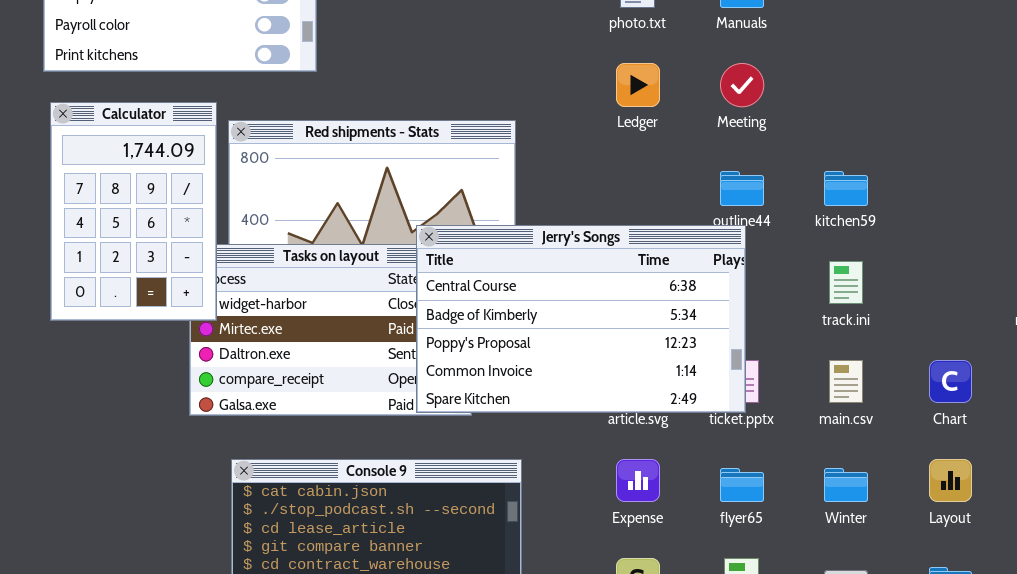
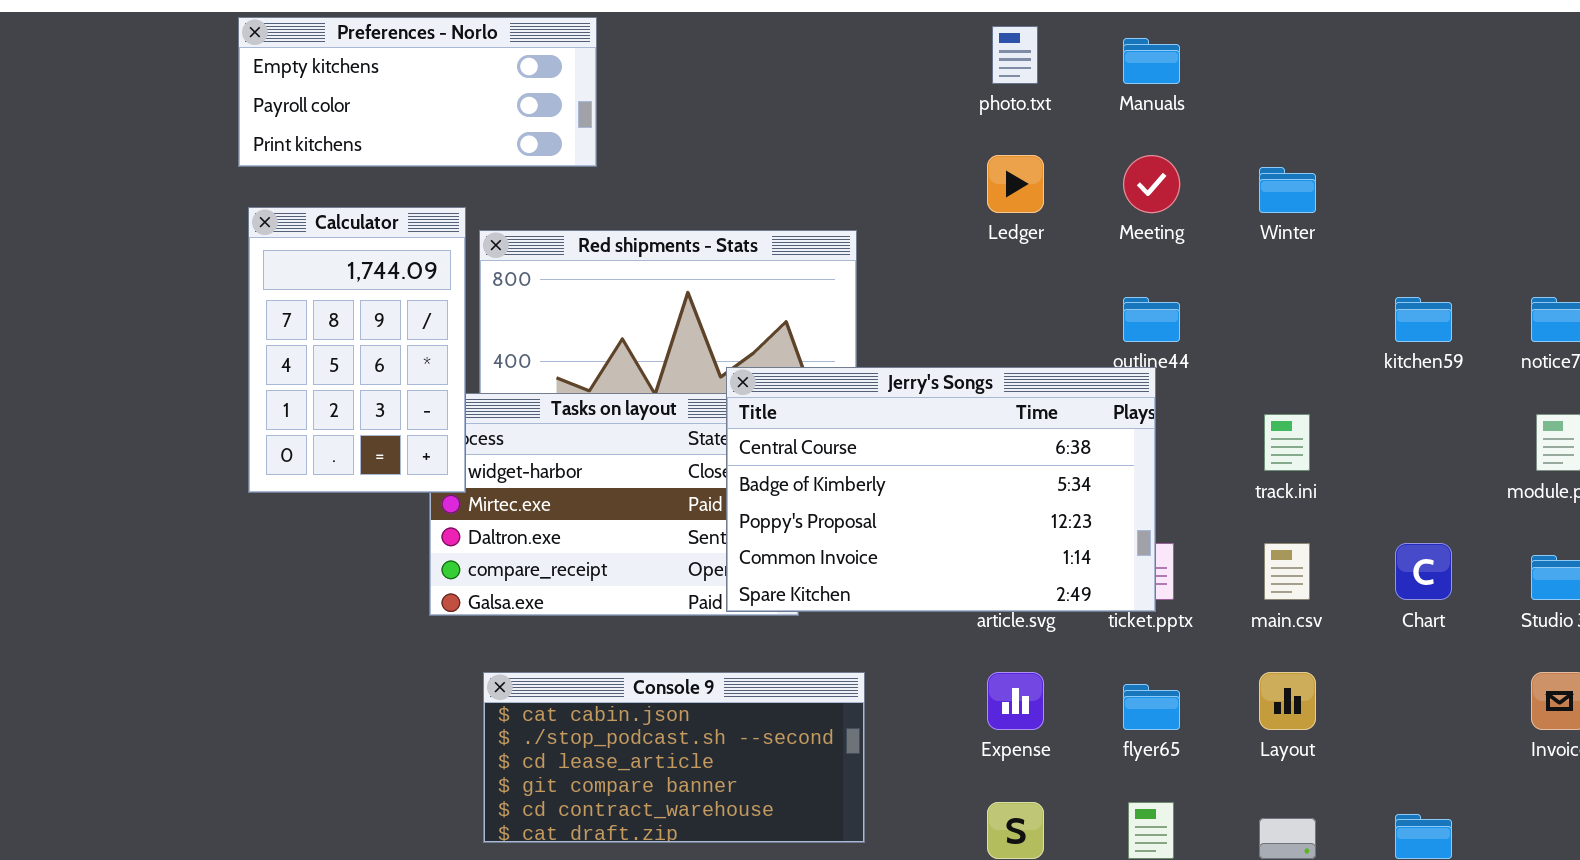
kitchen59: [824,171,868,206] -> [1395,297,1452,342], moved
Layout: [929,459,972,502] -> [1259,672,1316,730], moved
Winter: [824,468,868,502] -> [1259,167,1316,213], moved

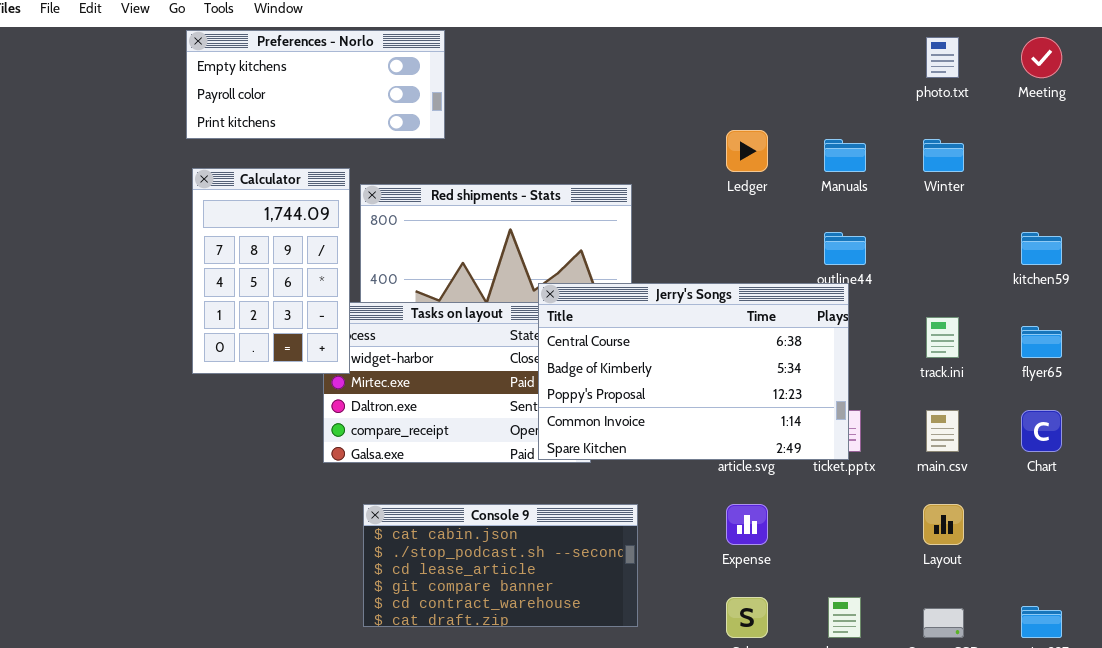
photo.txt: [992,26,1038,84] -> [926,37,959,78], moved
Manuals: [1123,38,1180,84] -> [824,139,866,172], moved
Meeting: [1123,155,1180,213] -> [1021,37,1062,78], moved
flyer65: [1123,684,1180,730] -> [1021,326,1062,358], moved

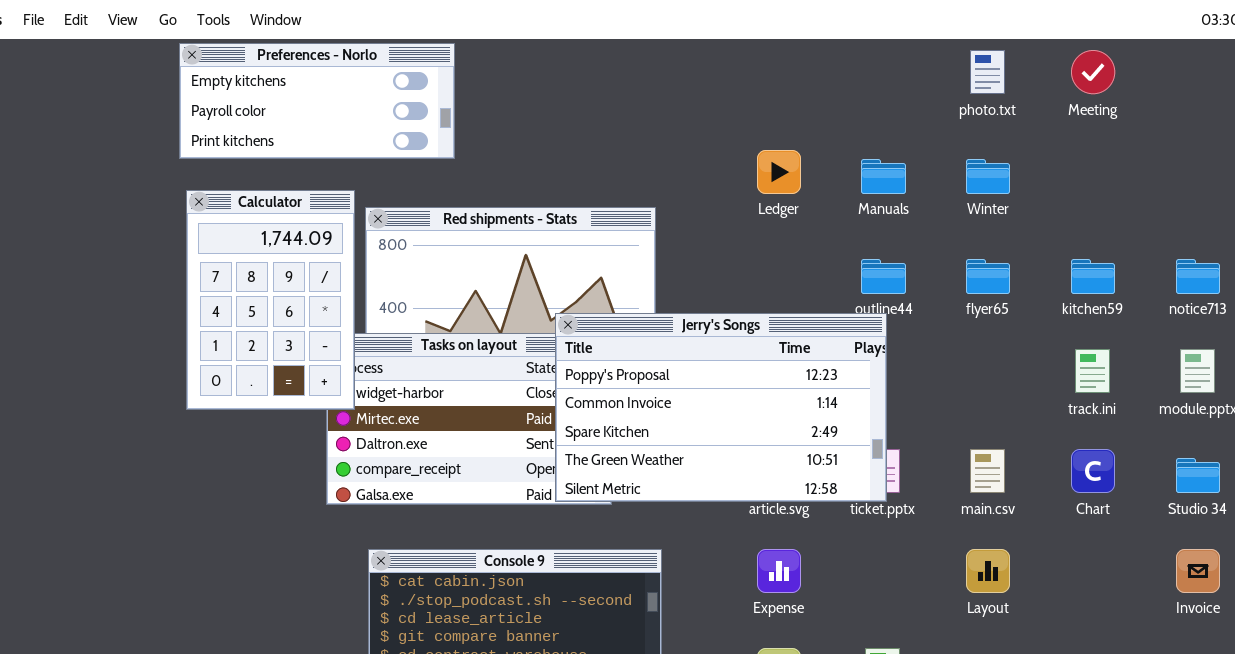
Jerry's Songs: [538,283,849,460] -> [555,313,887,502], scrolled down 2 rows
track.ini: [926,317,959,358] -> [1075,349,1110,393], moved
flyer65: [1021,326,1062,358] -> [966,259,1010,294], moved

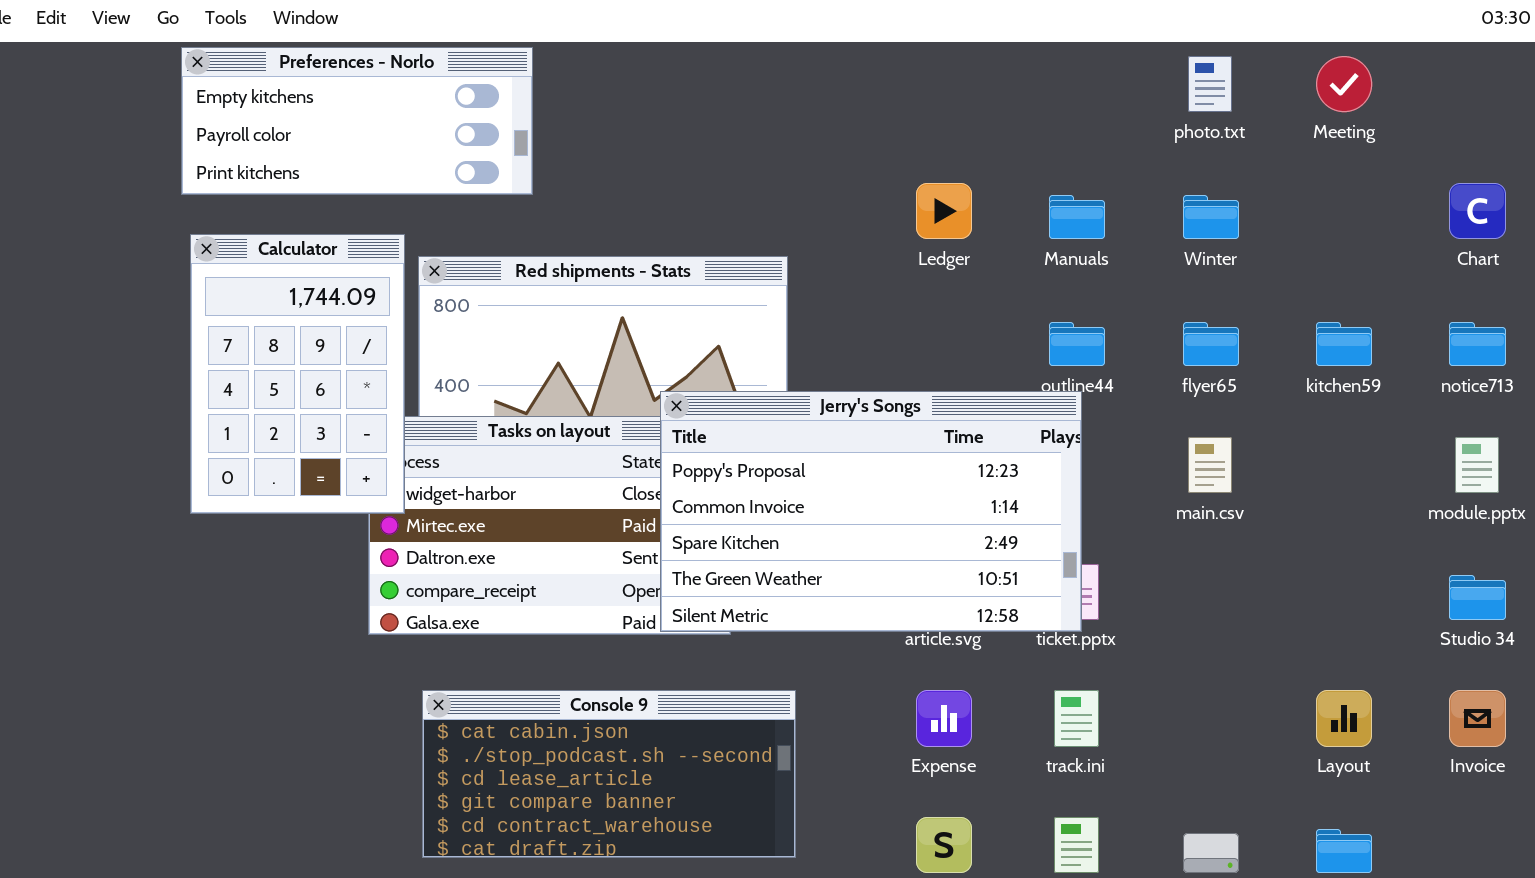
track.ini: [1075,349,1110,393] -> [1054,690,1099,747], moved
main.csv: [970,449,1005,493] -> [1188,437,1232,493], moved
Chart: [1071,449,1115,493] -> [1449,183,1506,239], moved
Layout: [966,549,1010,593] -> [1316,690,1372,747], moved

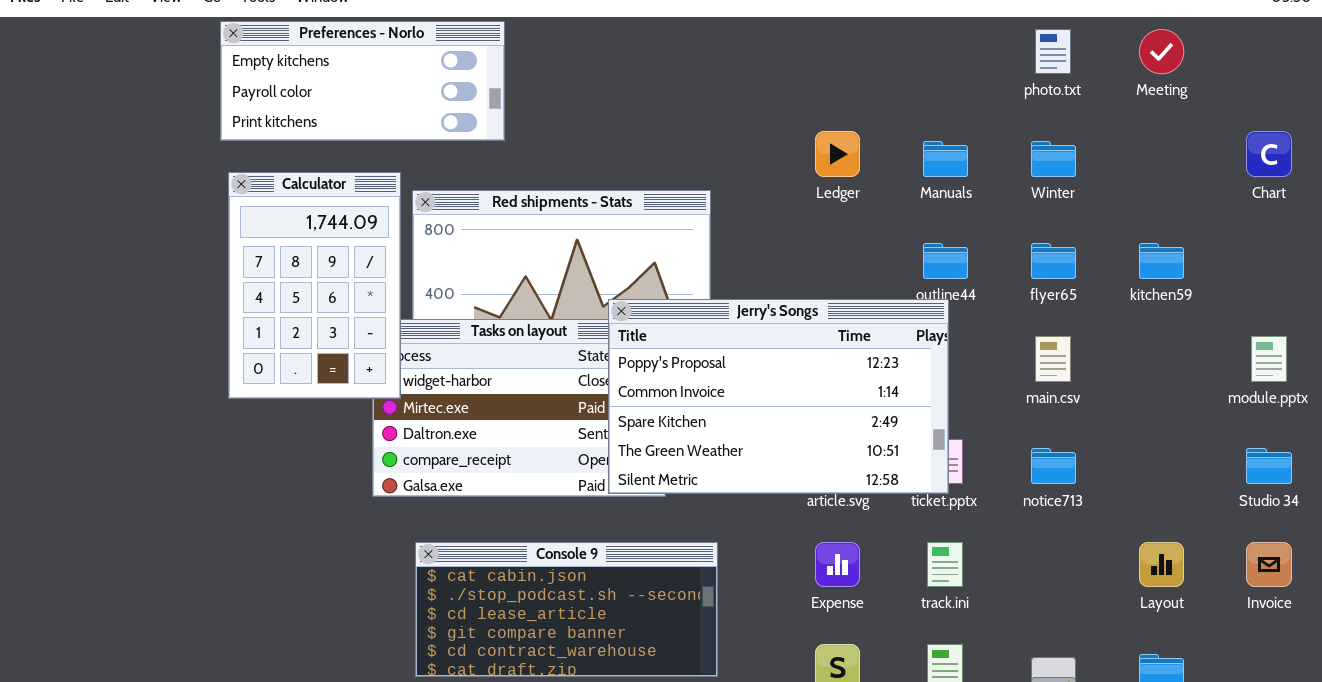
notice713: [1449,322,1506,366] -> [1031,448,1076,484], moved

